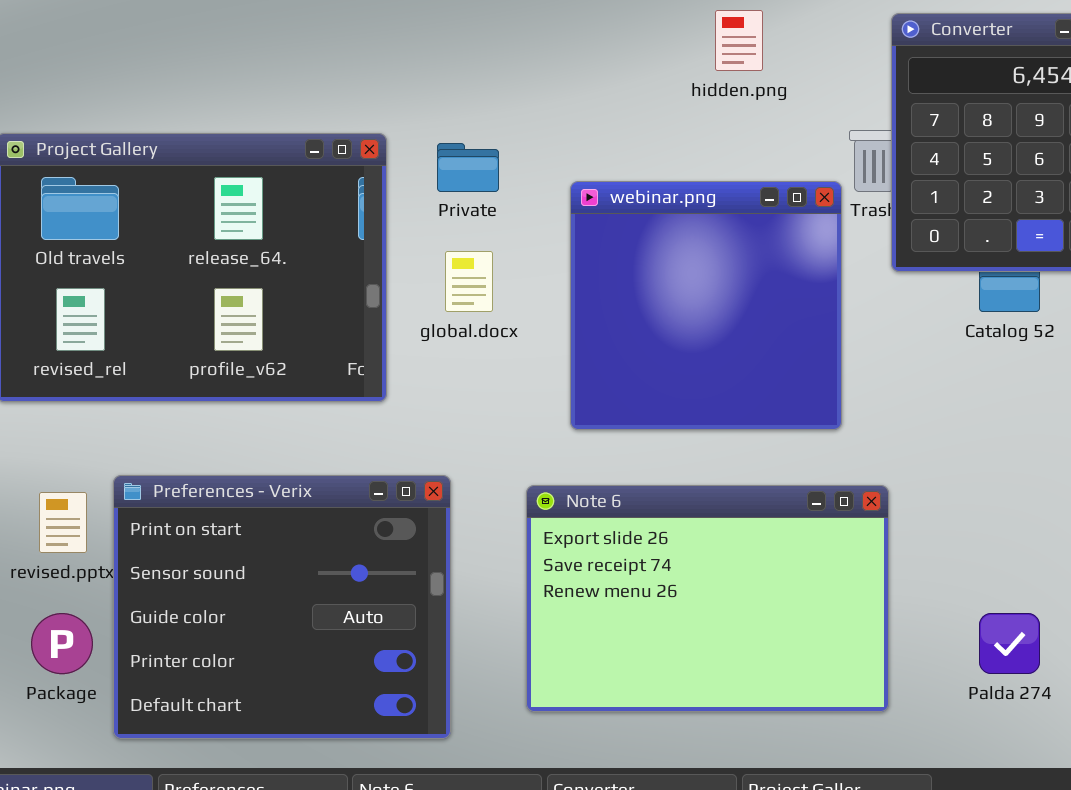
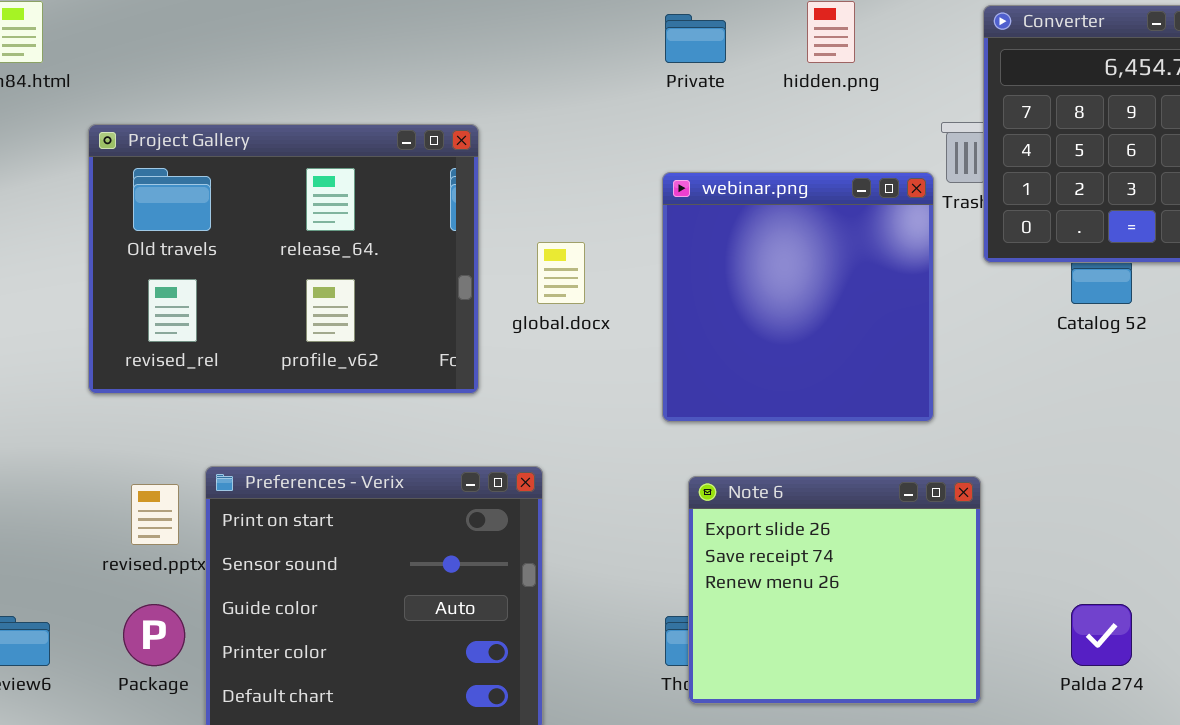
Private: [437,143,499,192] -> [665,14,726,63], moved
Note 6: [526,485,889,712] -> [688,476,981,704], resized

